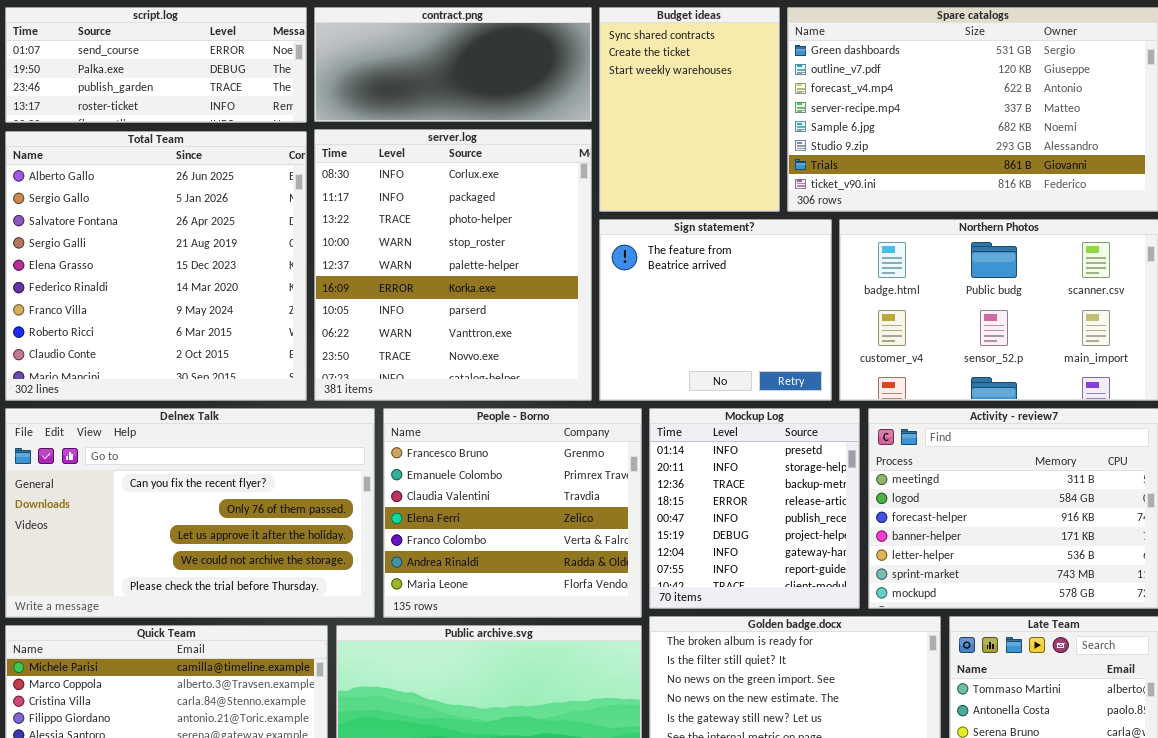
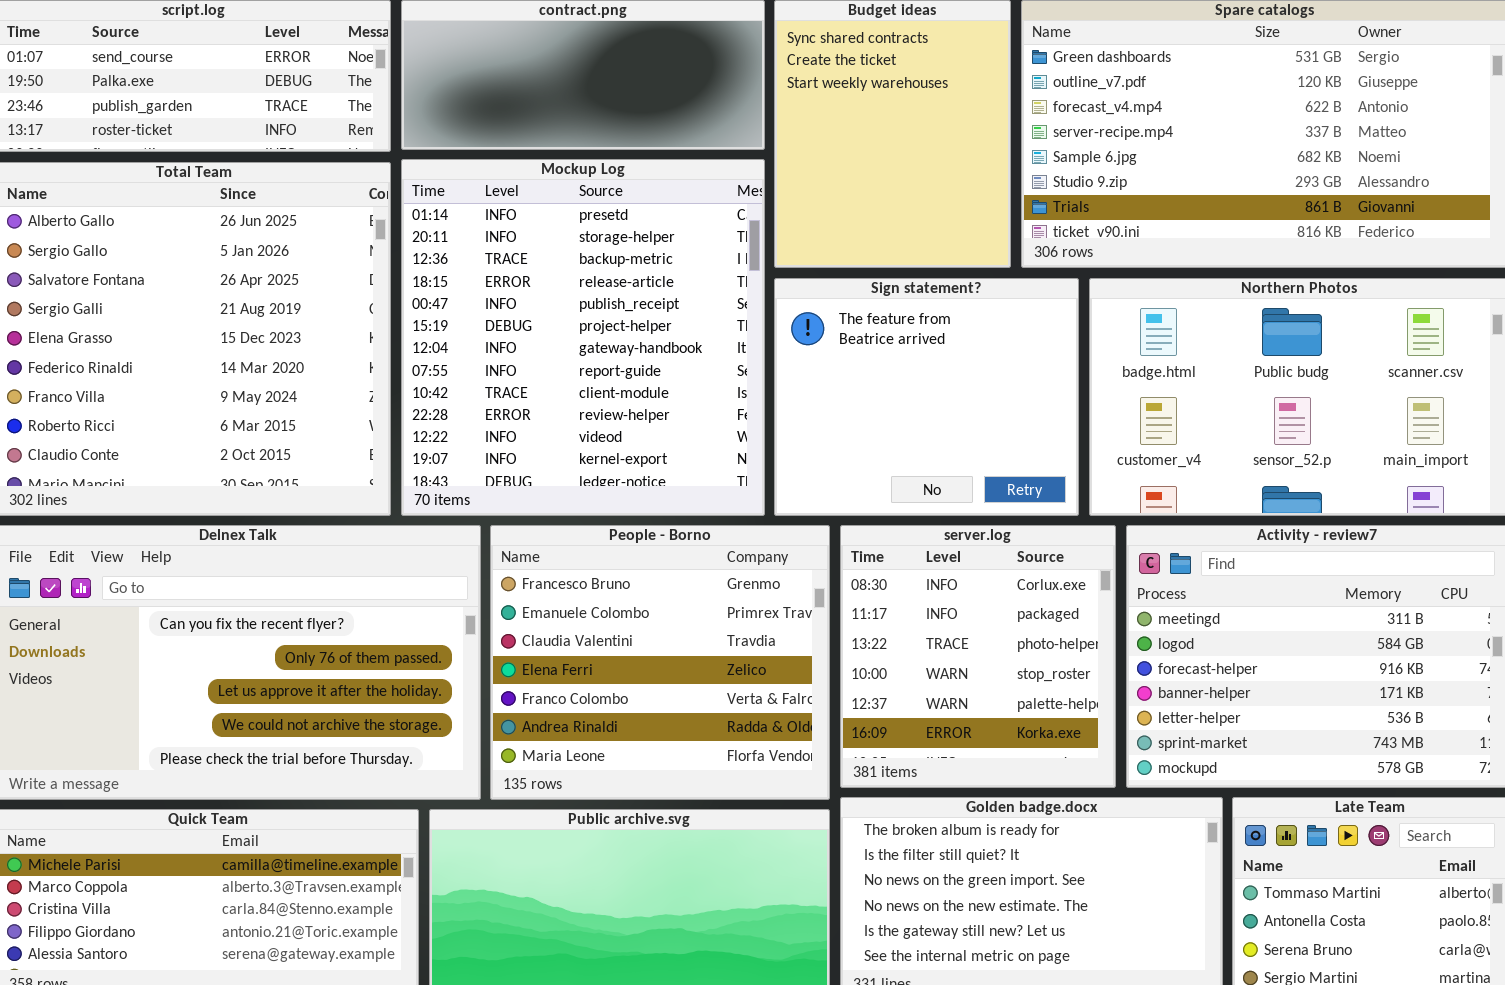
server.log: [314,129,592,401] -> [840,525,1116,788], moved, resized
Mockup Log: [649,408,860,609] -> [401,159,765,516], moved, resized

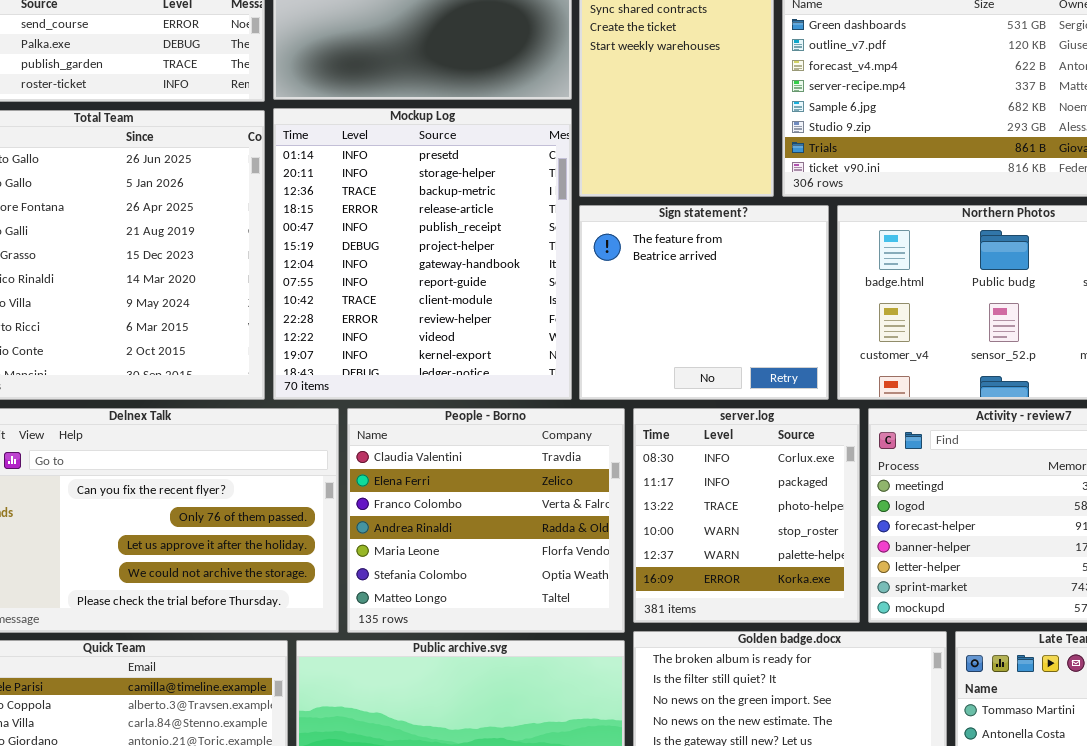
People - Borno: [490,525,830,800] -> [347,408,625,633], scrolled down 2 rows

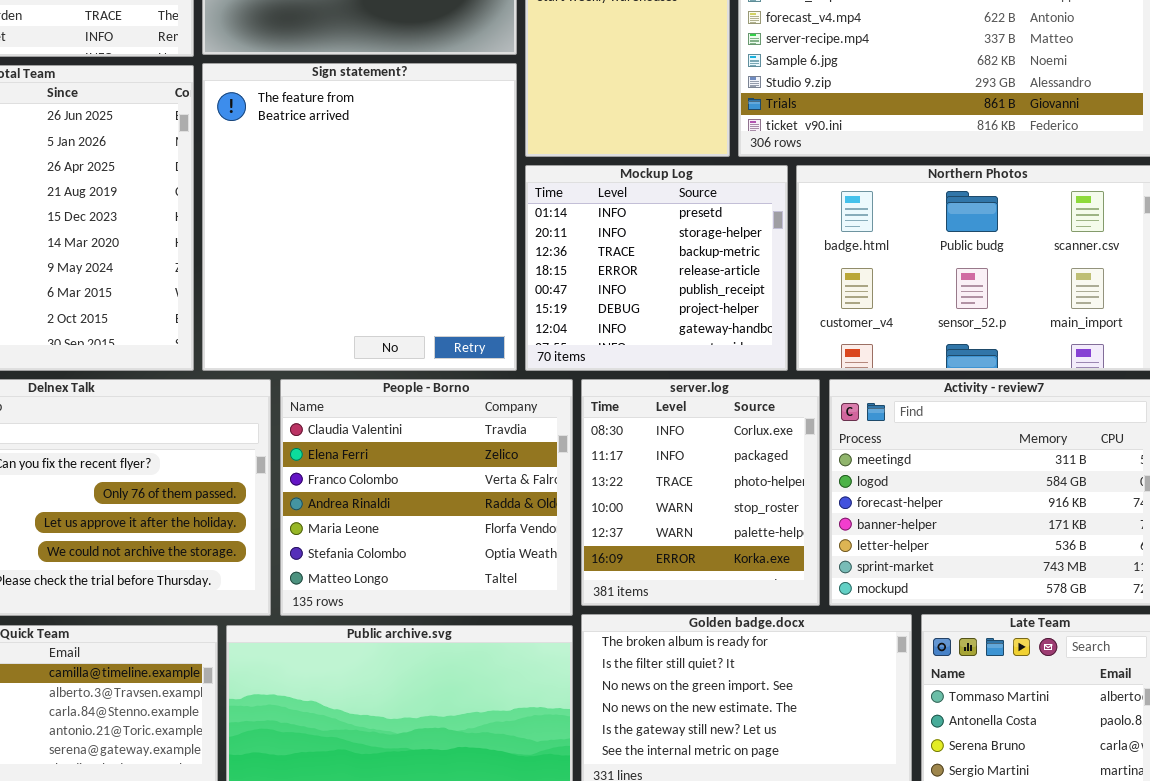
Mockup Log: [273,108,572,400] -> [525,165,788,371], moved, resized
Sign statement?: [579,205,829,400] -> [202,63,517,371], moved, resized

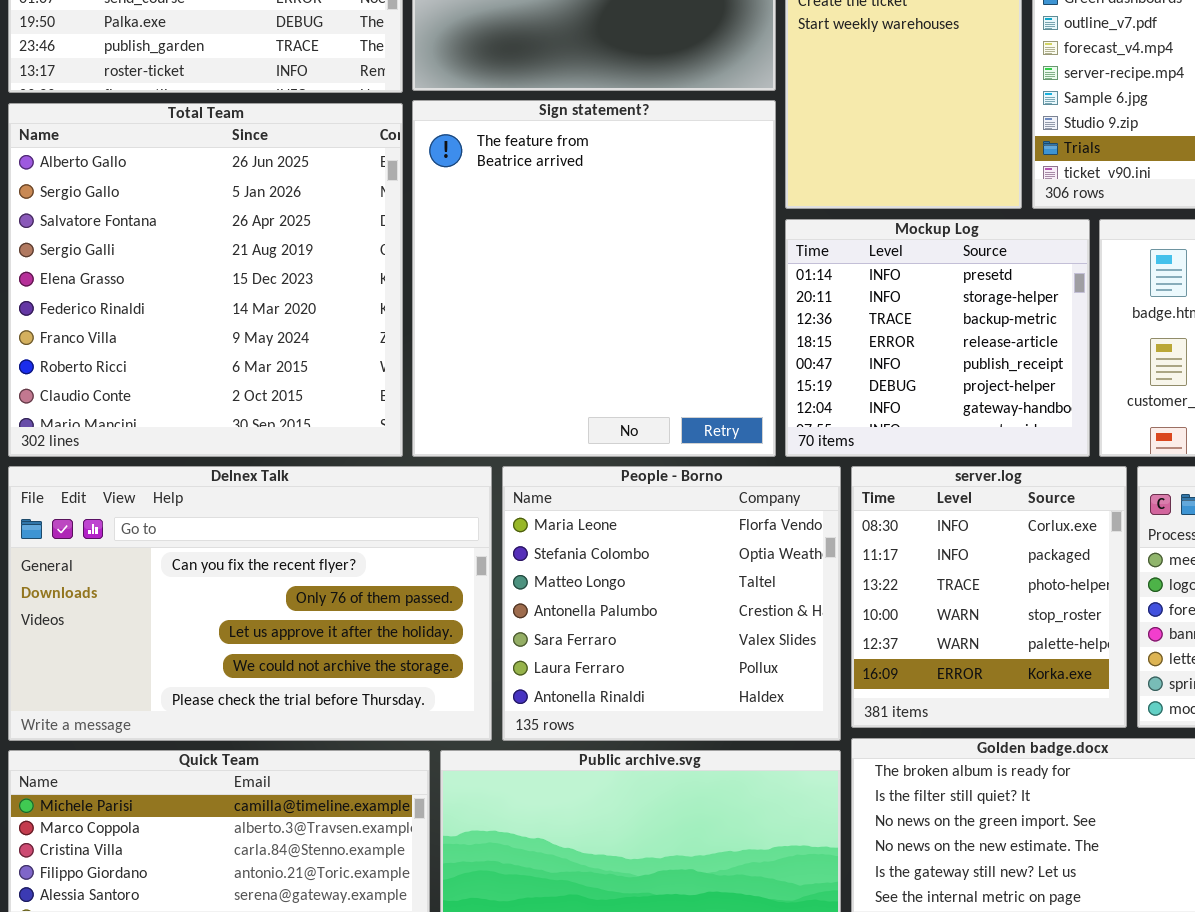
People - Borno: [280,379,573,616] -> [502,466,841,741], scrolled down 4 rows

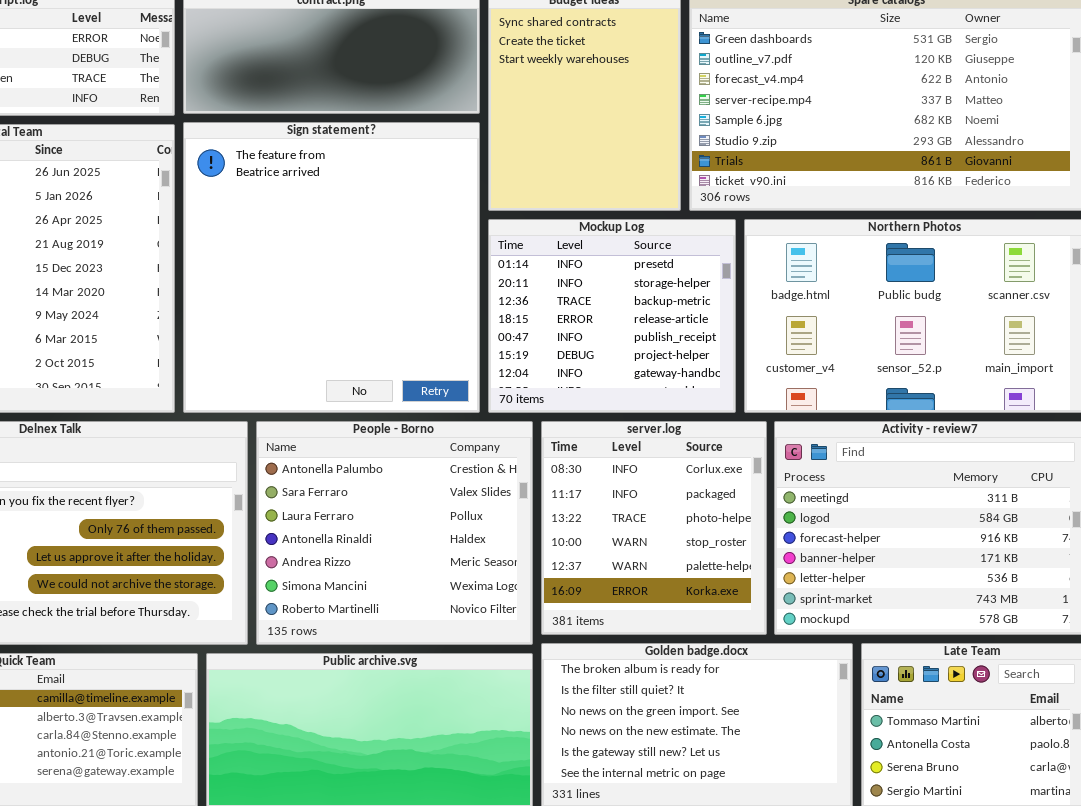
People - Borno: [502,466,841,741] -> [256,421,533,645], scrolled down 3 rows

